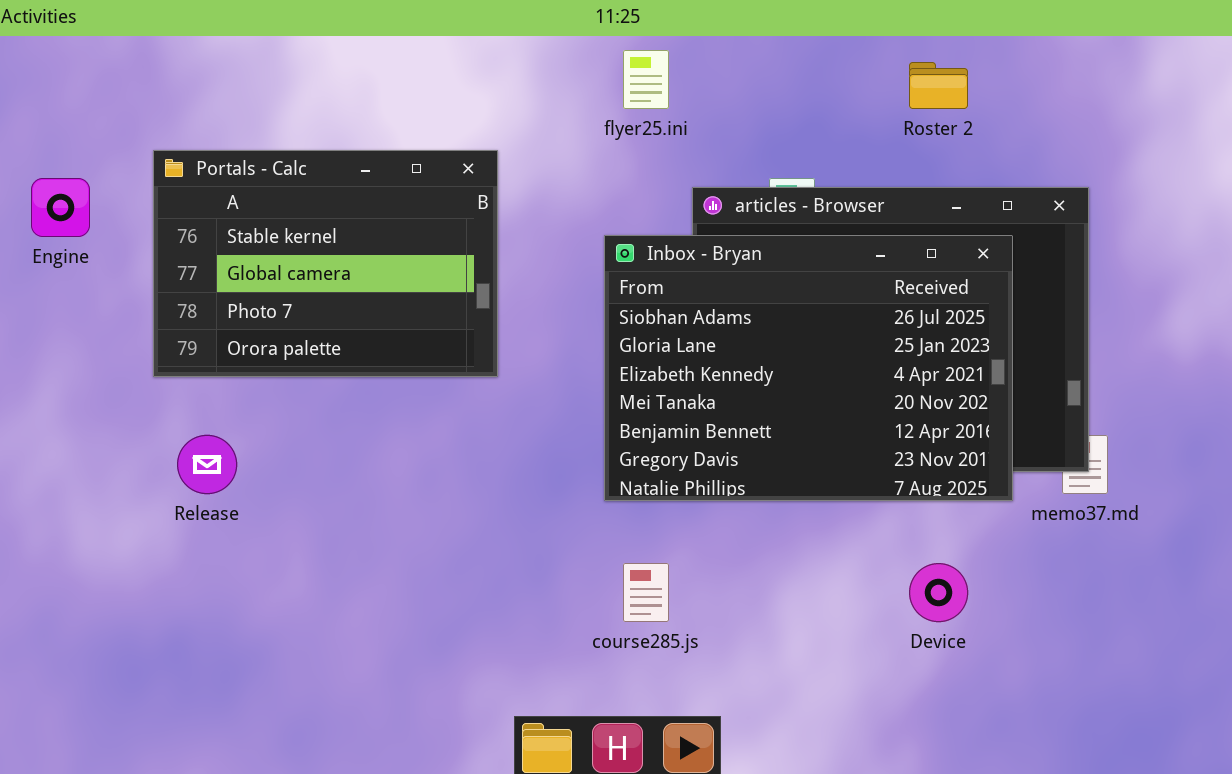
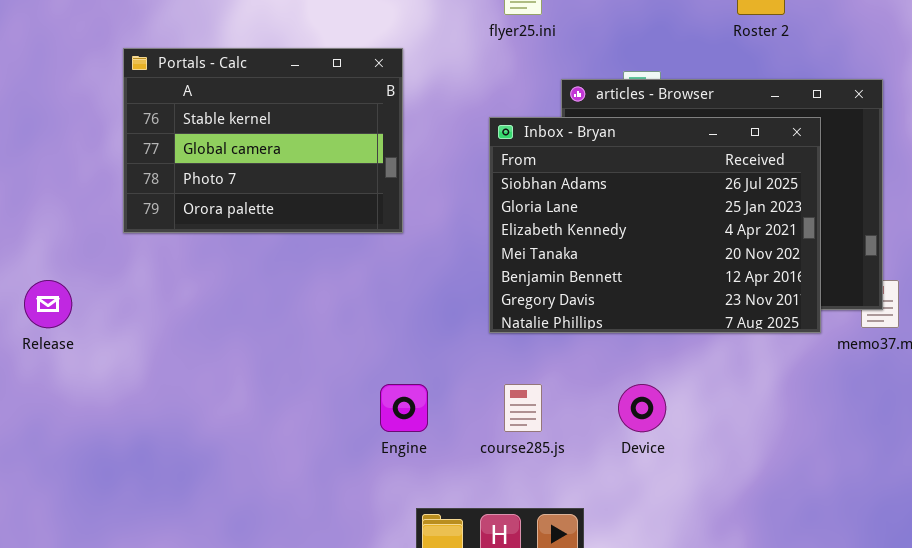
Engine: [31,178,90,237] -> [380,384,428,432], moved
Release: [177,435,237,494] -> [24,280,72,328], moved
Device: [909,563,968,622] -> [618,384,666,432], moved

